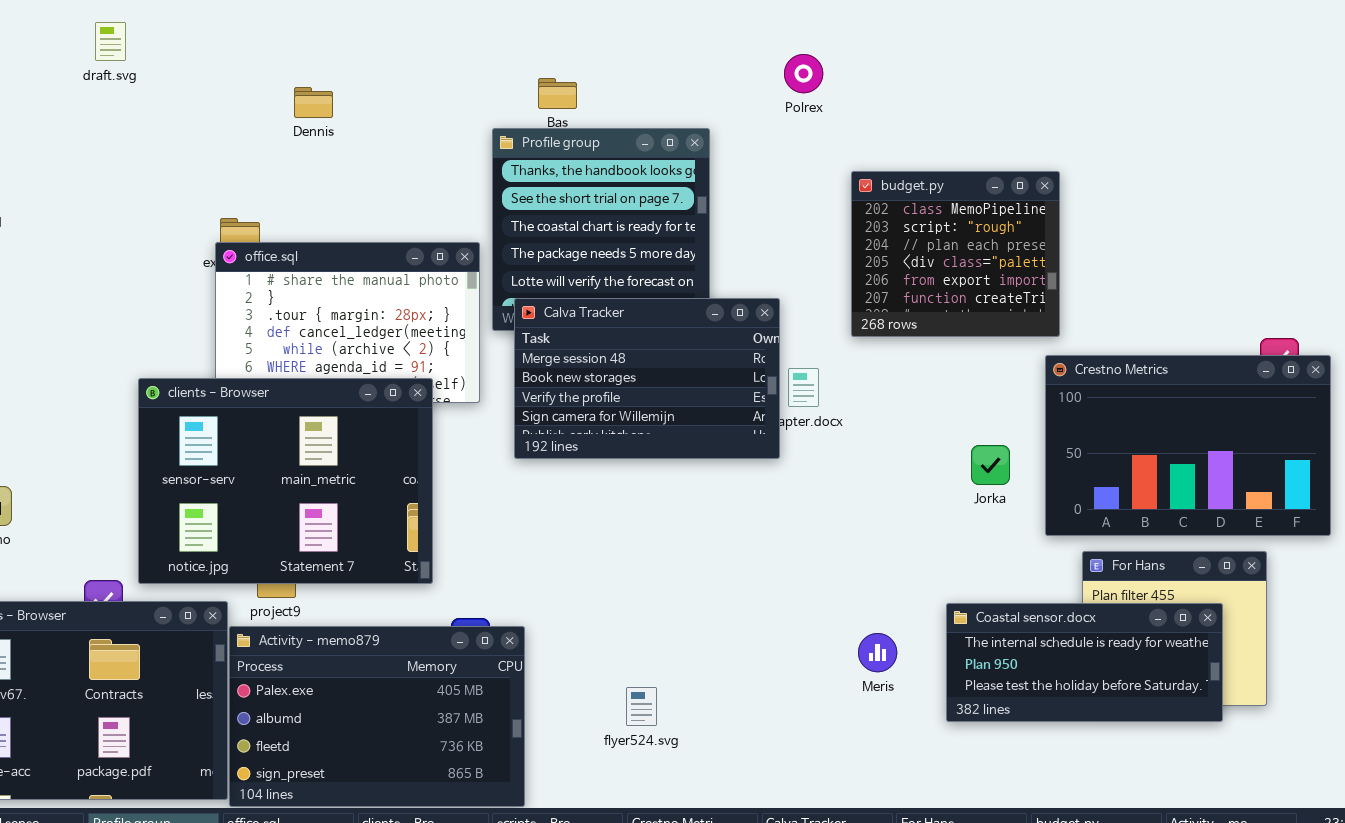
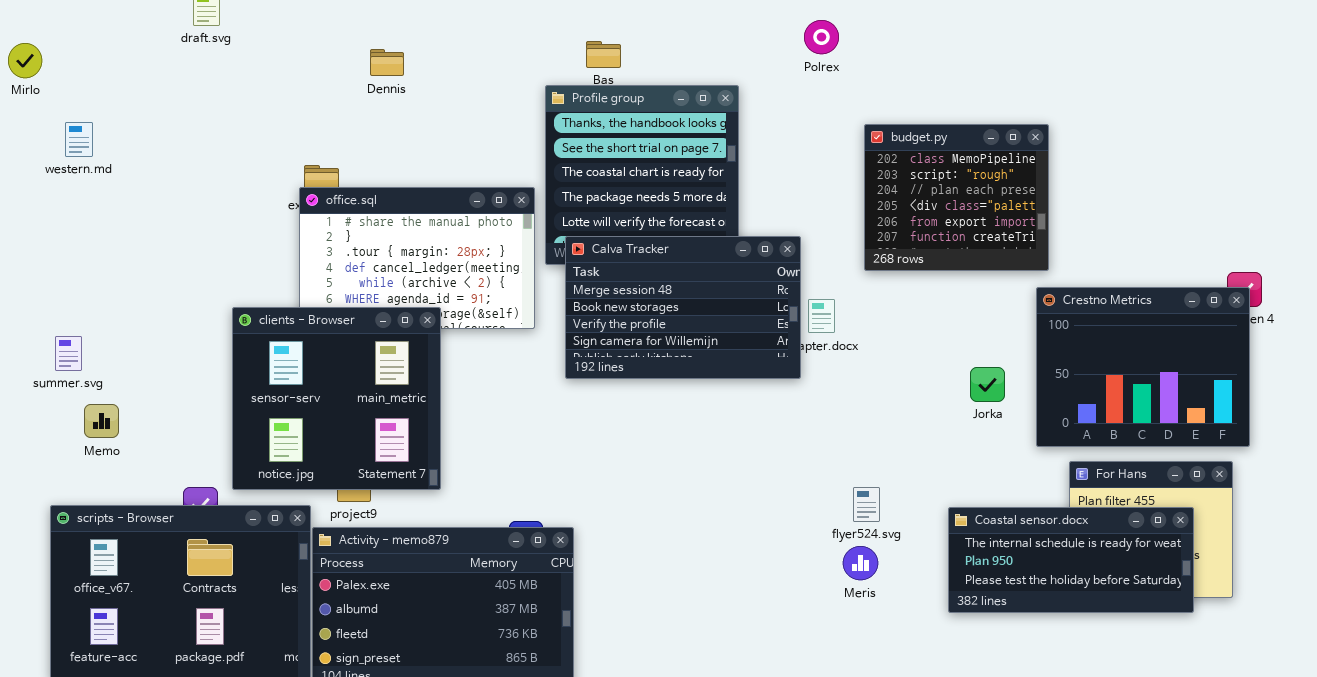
Crestno Metrics: [1045,355,1331,536] -> [1036,287,1250,447], resized
clients - Browser: [138,378,433,584] -> [232,307,441,490], resized
Meris: [858,633,897,672] -> [843,546,878,580], moved
flyer524.svg: [626,687,657,726] -> [853,487,880,522], moved

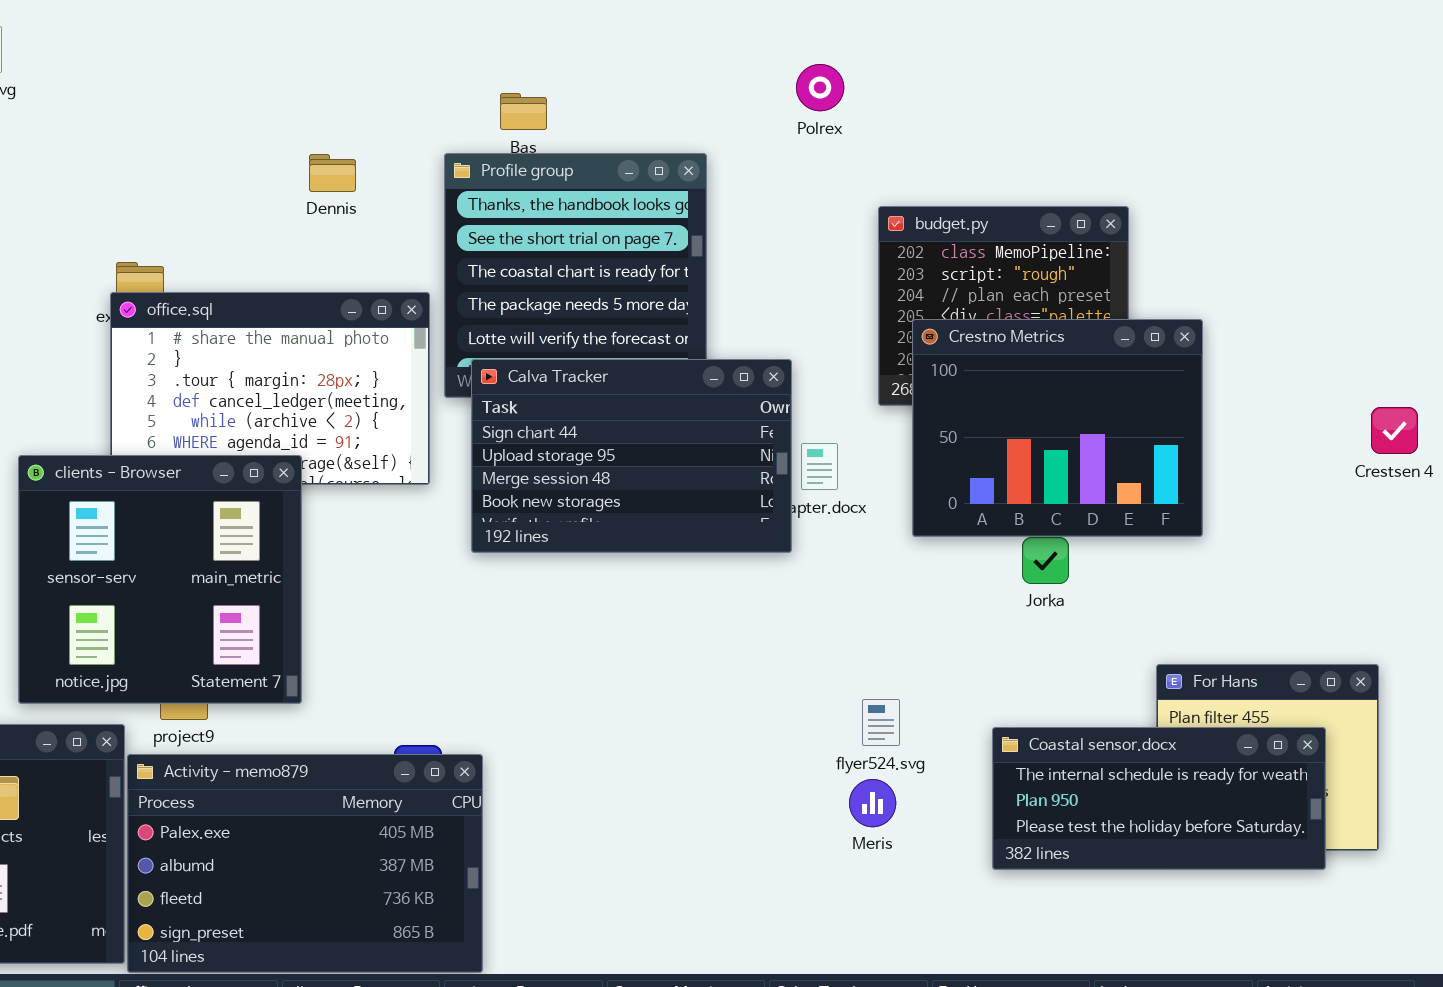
Dennis: [370,49,404,76] -> [309,154,356,192], moved
Calva Tracker: [565,236,801,379] -> [471,359,792,553], scrolled up 2 rows
Crestno Metrics: [1036,287,1250,447] -> [912,319,1203,537], moved

